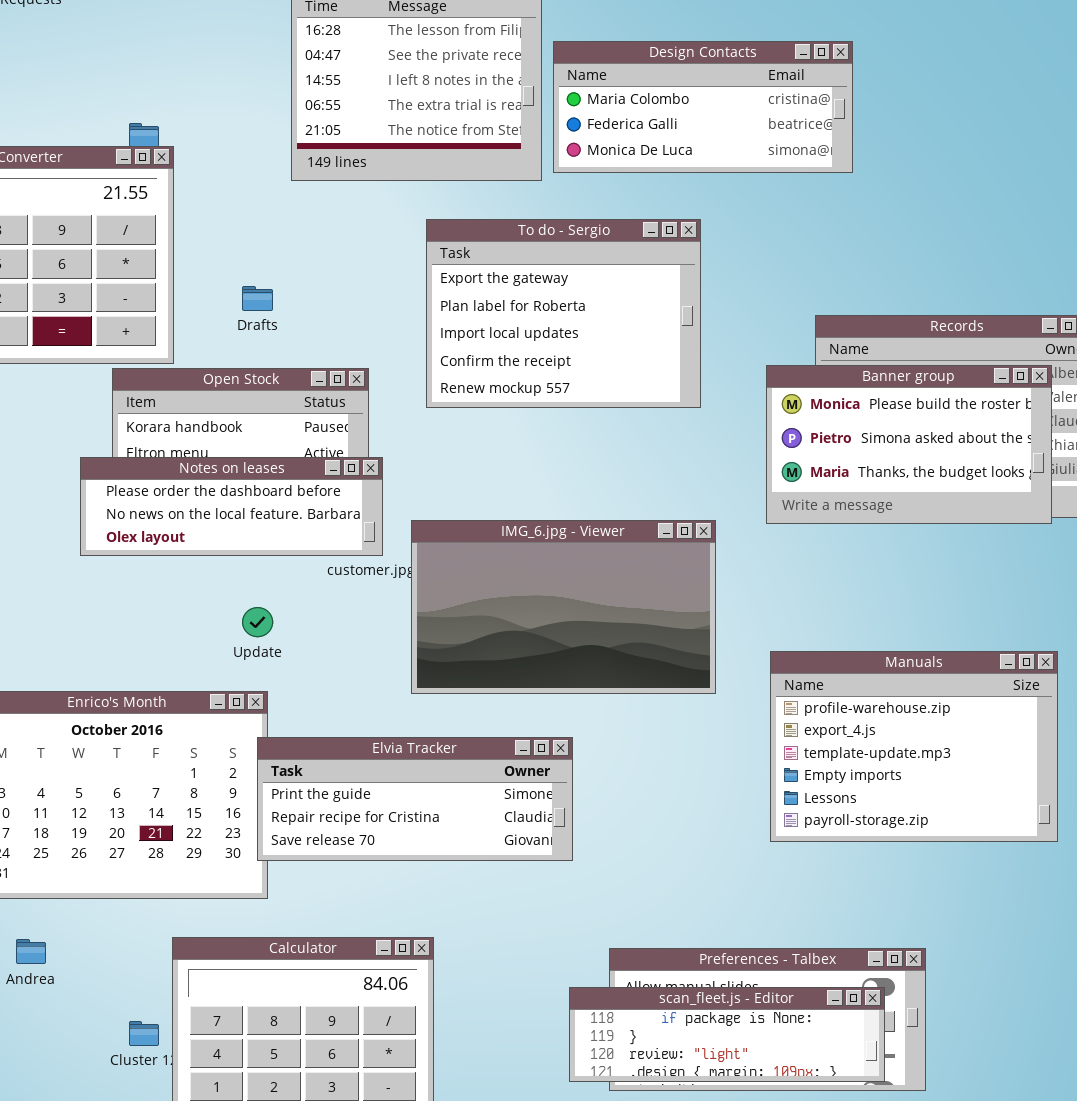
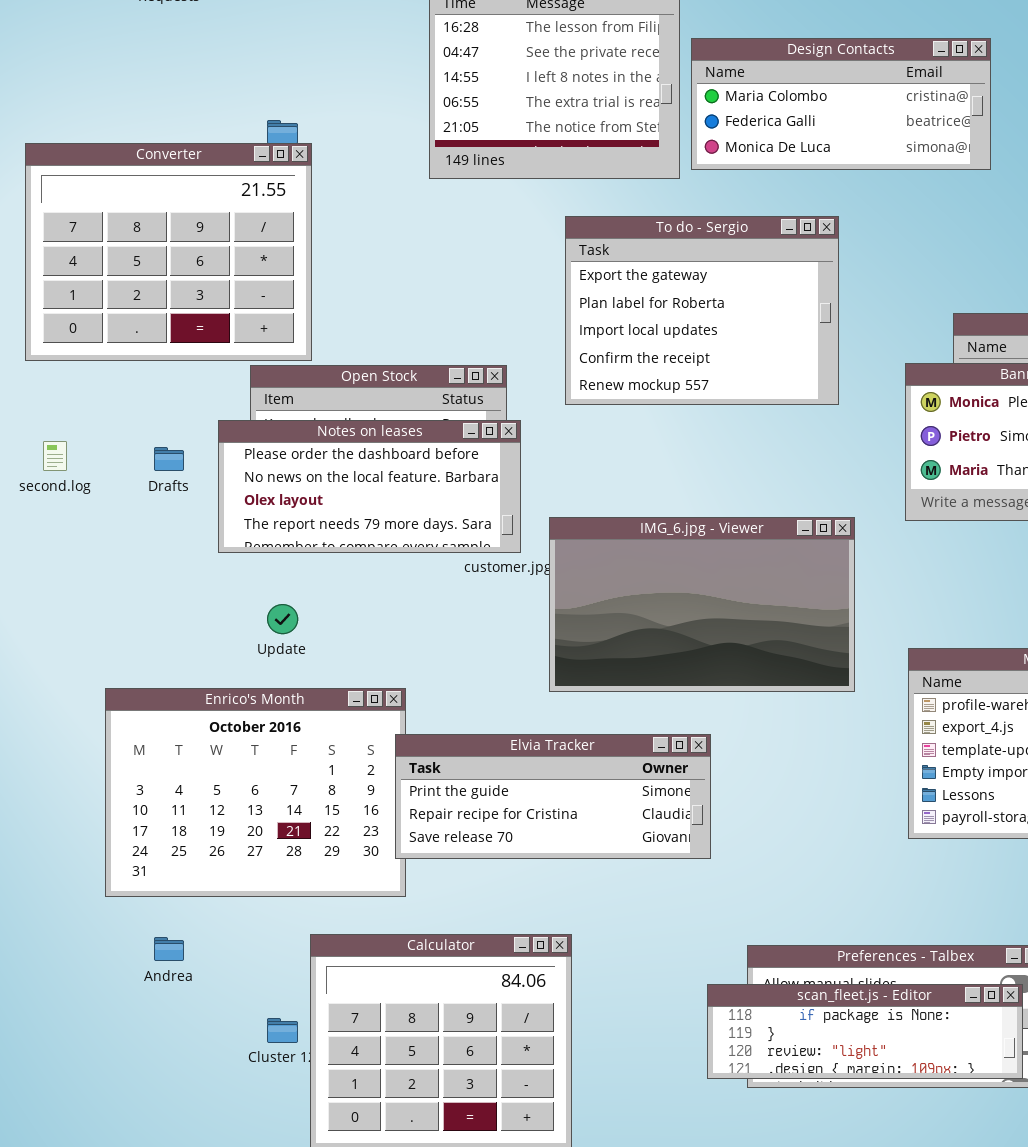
Drafts: [242,286,273,311] -> [154,447,184,471], moved
Notes on leases: [80,457,383,556] -> [218,420,521,553], resized
Update: [242,607,273,637] -> [267,604,298,634], moved

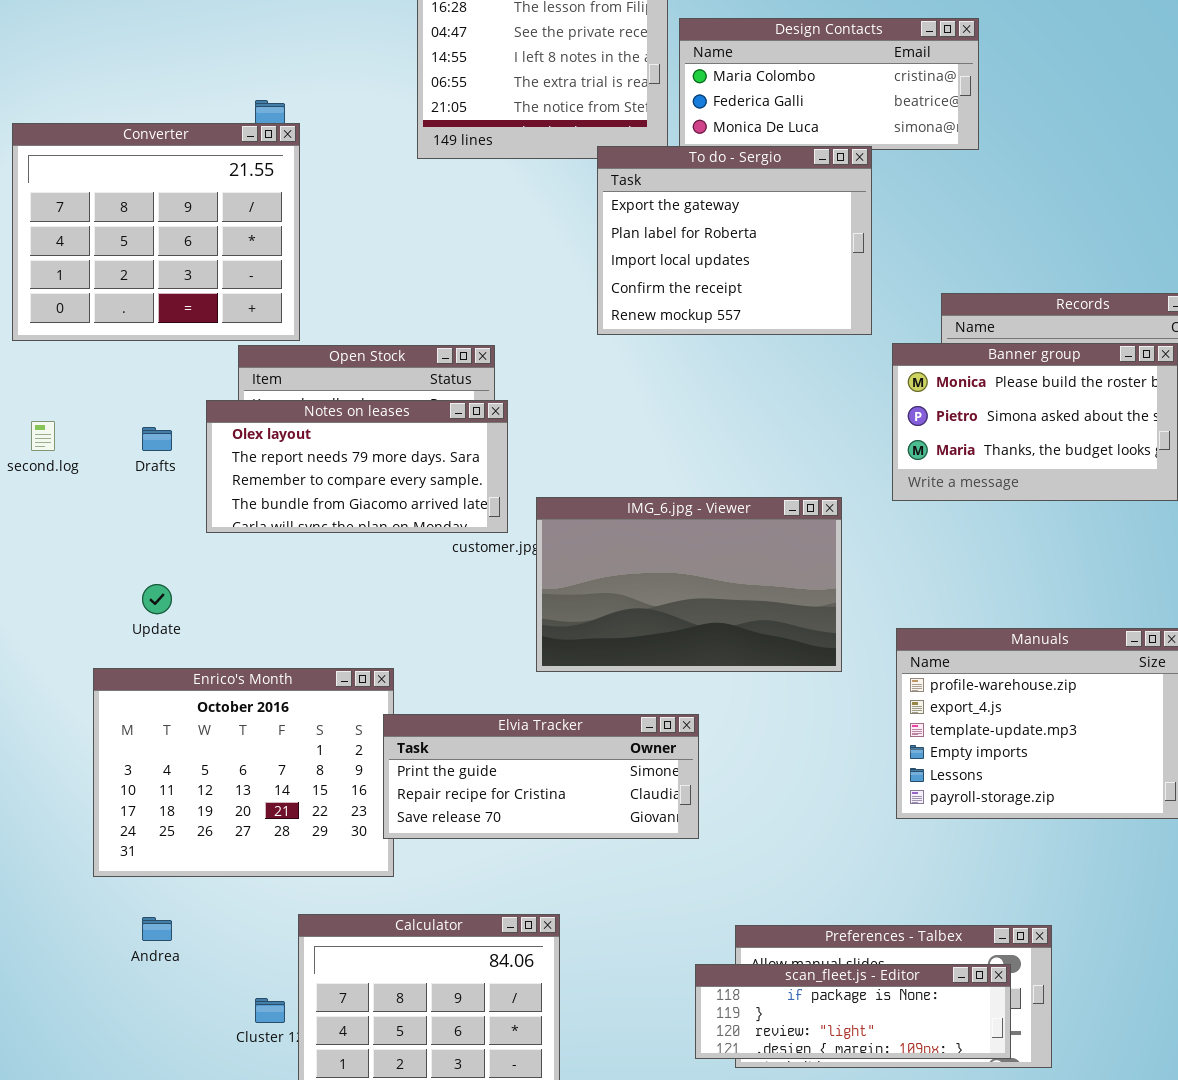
To do - Sergio: [565,216,839,405] -> [597,146,872,335], moved
Notes on leases: [218,420,521,553] -> [206,400,508,533], scrolled down 2 rows
Update: [267,604,298,634] -> [142,584,172,614], moved

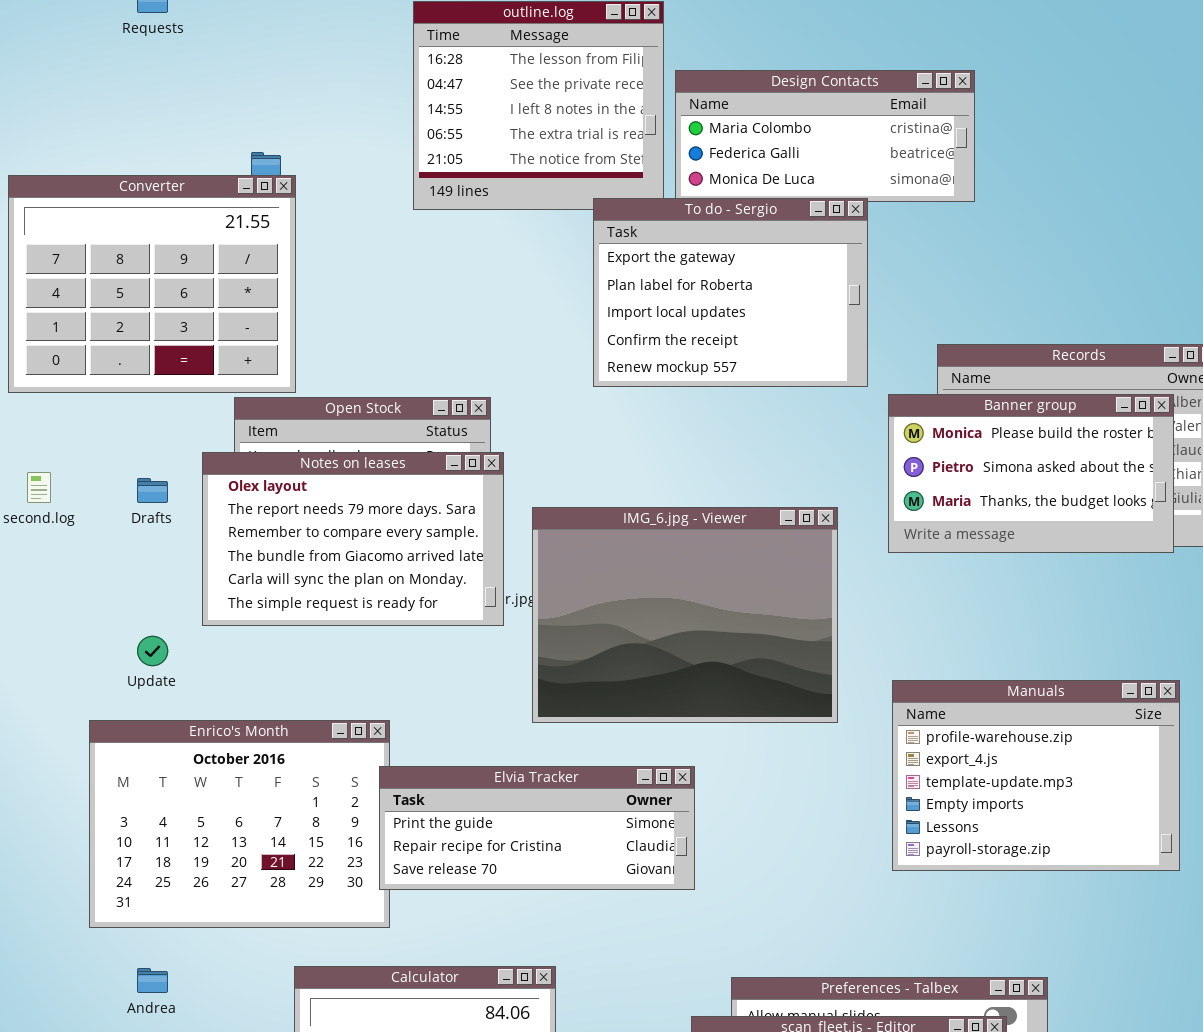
Notes on leases: [206,400,508,533] -> [202,452,504,626], resized
IMG_6.jpg - Viewer: [536,497,842,672] -> [532,507,838,723], resized

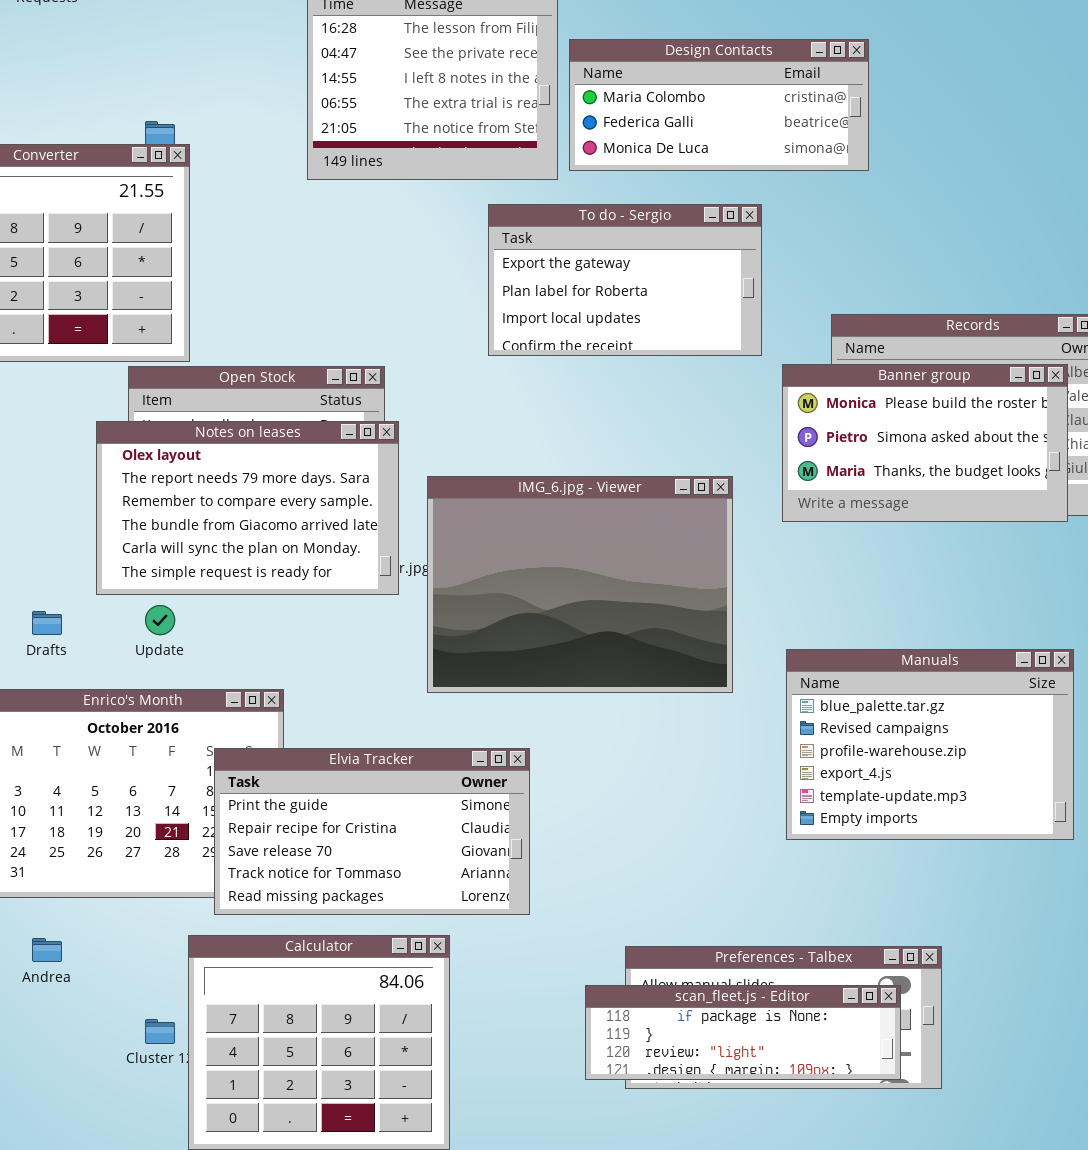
To do - Sergio: [593,198,868,387] -> [488,204,762,356], resized
Drafts: [137,478,168,503] -> [32,611,62,635], moved
Update: [137,636,168,666] -> [145,605,175,635], moved
Manuals: [892,680,1180,871] -> [786,649,1074,840], scrolled up 2 rows
Elvia Tracker: [379,766,695,890] -> [214,748,530,915], moved, resized

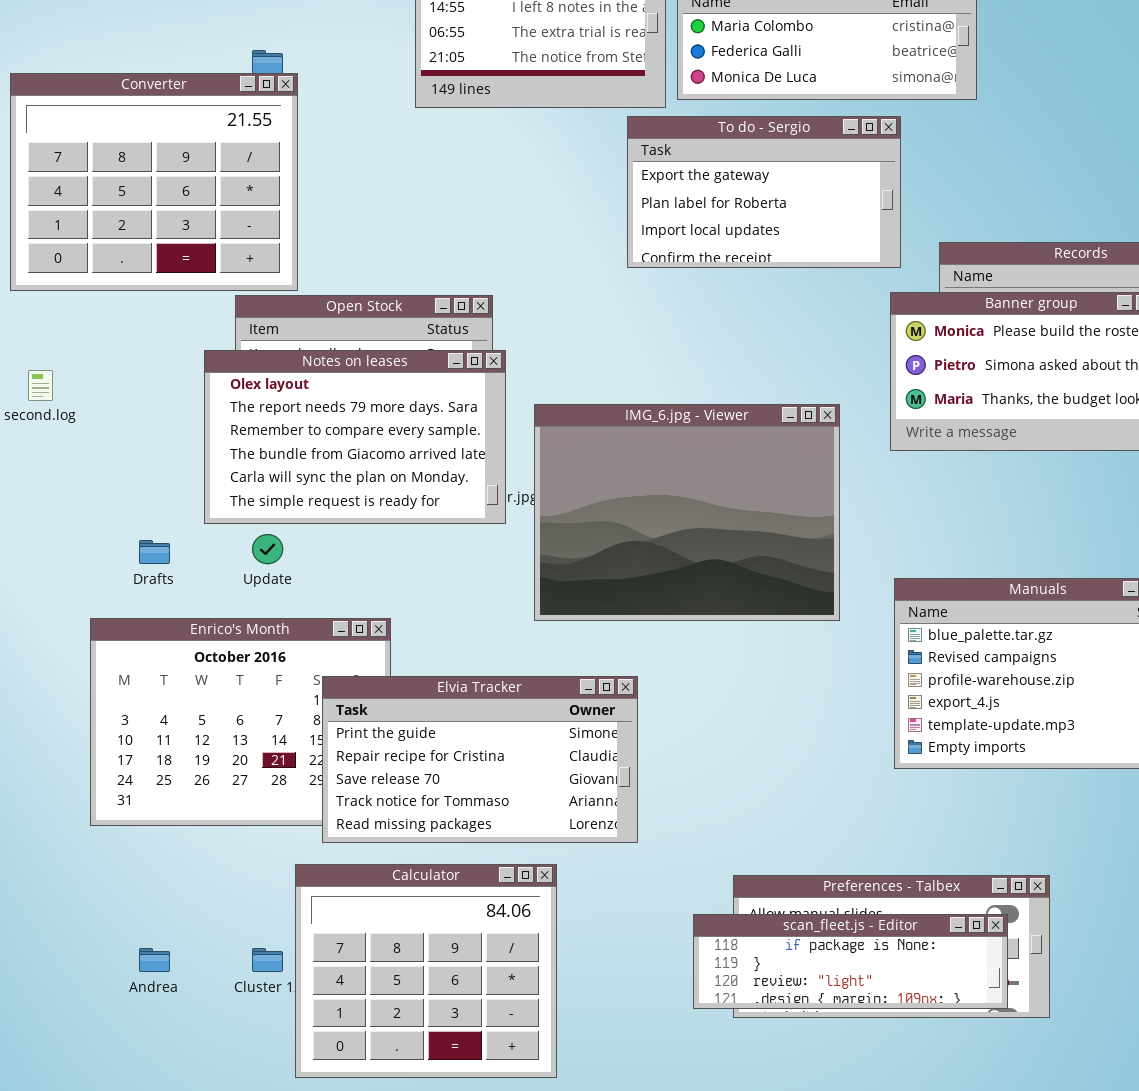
To do - Sergio: [488,204,762,356] -> [627,116,901,268], moved
Andrea: [32,938,62,962] -> [139,948,170,972], moved

